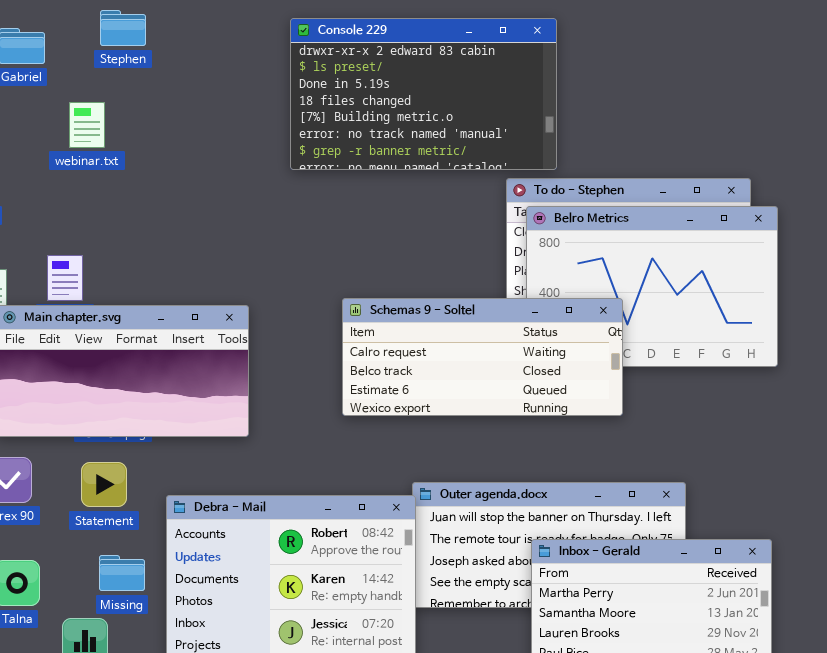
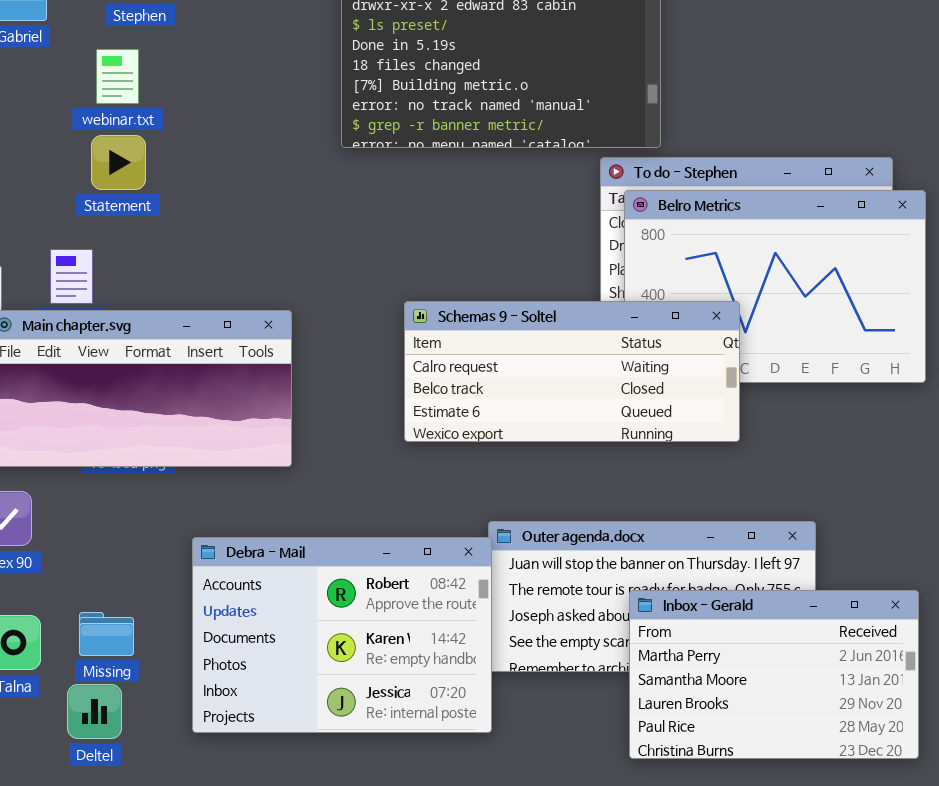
webinar.txt: [69,102,105,148] -> [96,49,139,104], moved
Statement: [81,462,127,507] -> [91,135,146,190], moved
Missing: [99,555,145,591] -> [79,612,134,656], moved

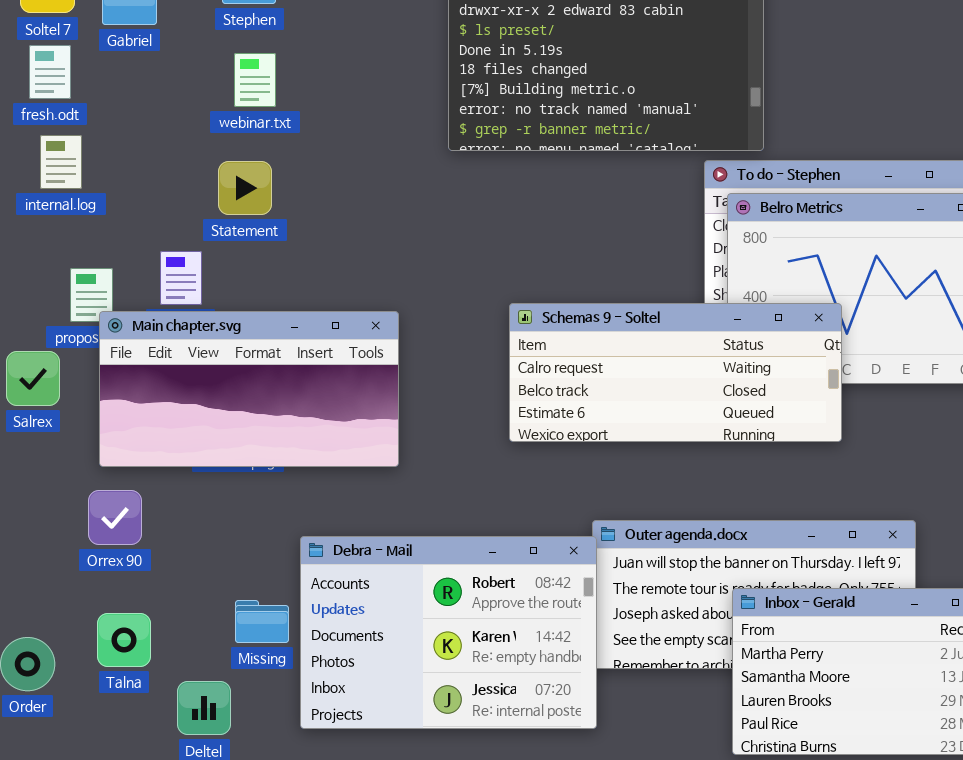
webinar.txt: [96,49,139,104] -> [234,53,276,107], moved
Statement: [91,135,146,190] -> [218,161,272,215], moved
Missing: [79,612,134,656] -> [235,600,289,643], moved

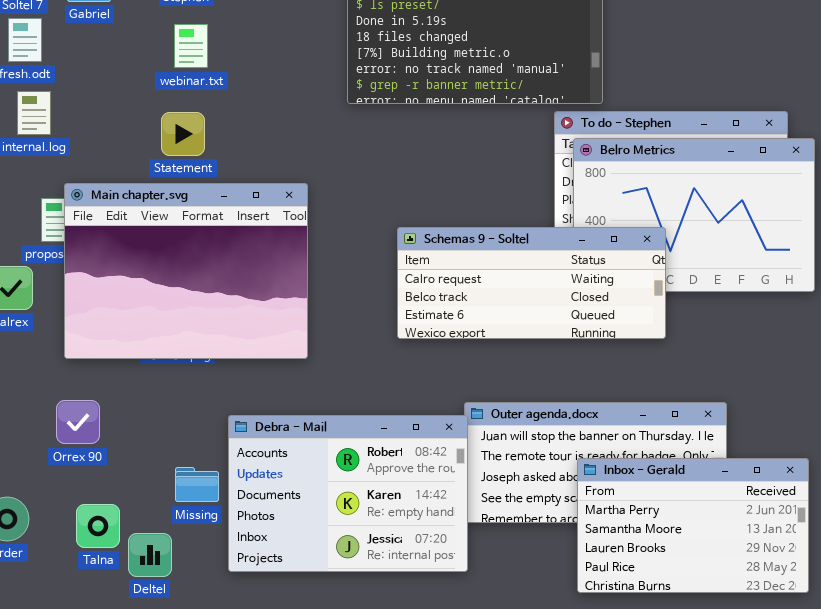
Main chapter.svg: [99,311,399,467] -> [64,183,308,359], resized
Orrex 90: [88,490,142,545] -> [56,400,100,444], moved
Talna: [97,613,151,667] -> [76,504,120,548], moved

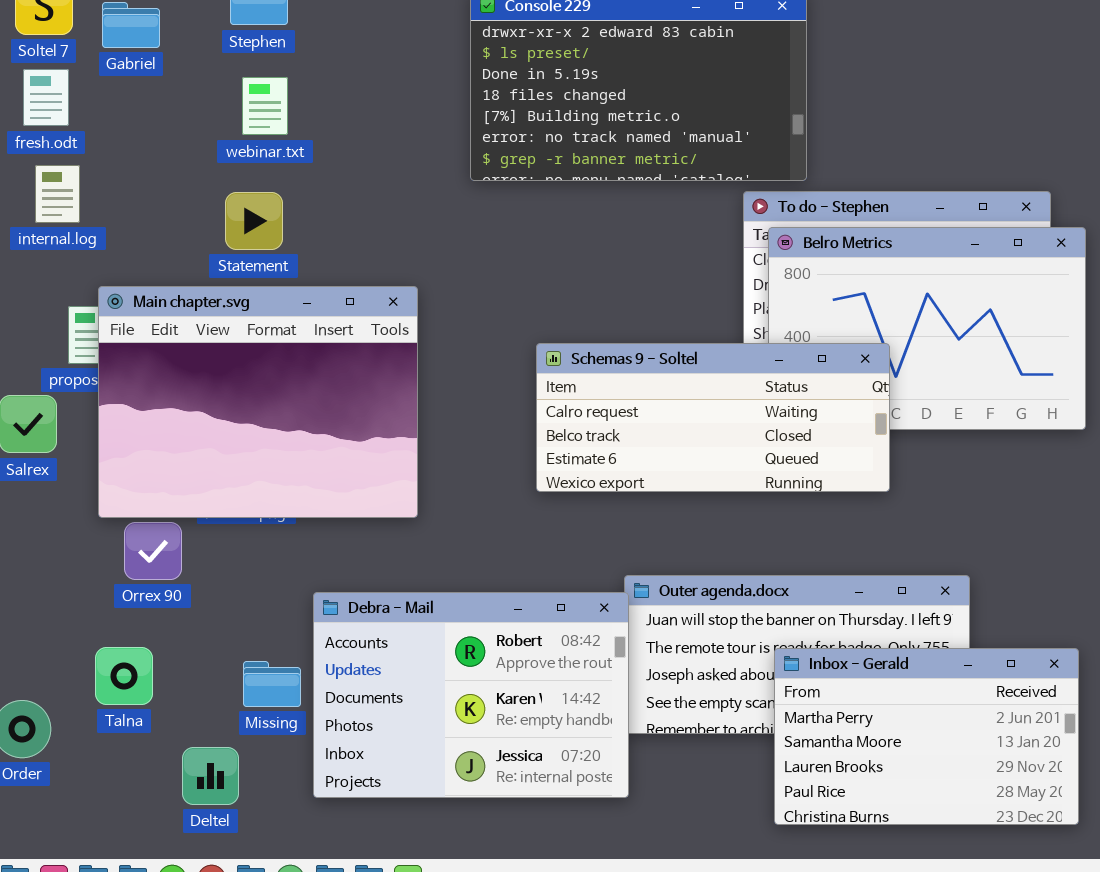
Orrex 90: [56,400,100,444] -> [124,522,182,580], moved
Talna: [76,504,120,548] -> [95,647,153,705], moved

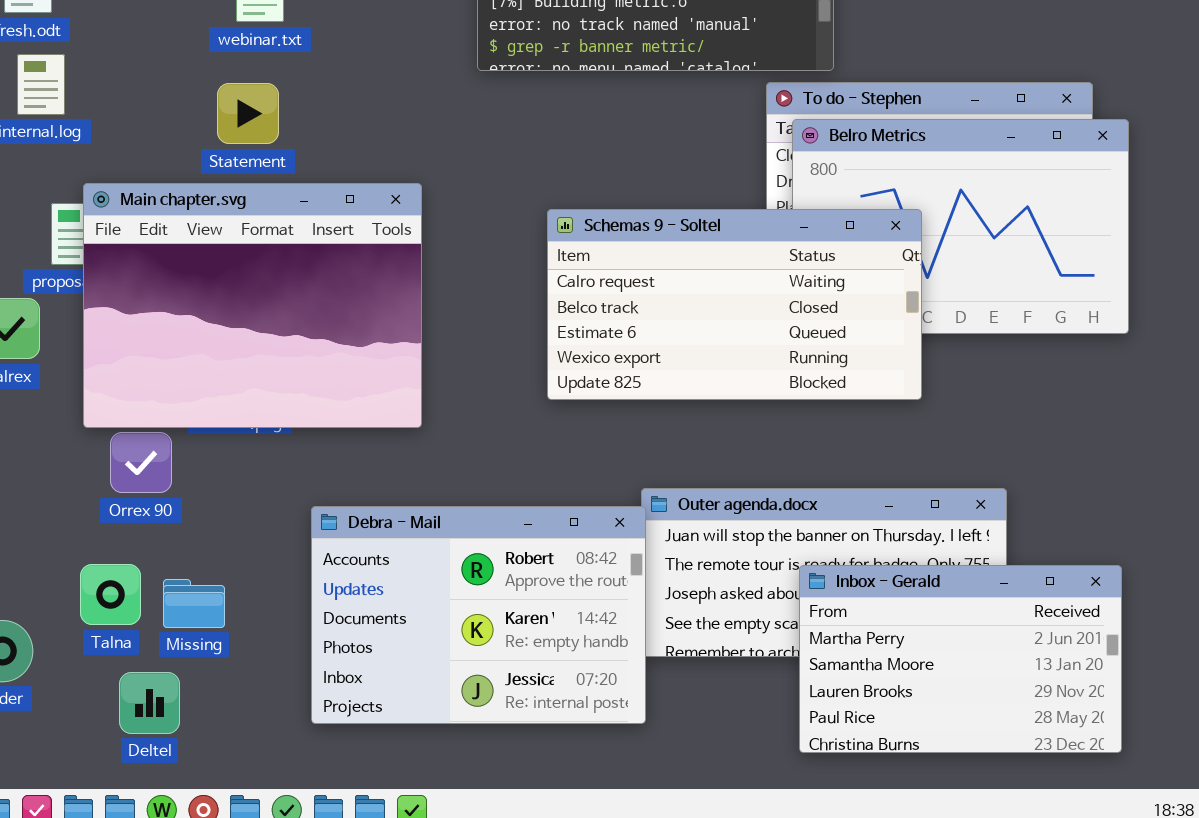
Schemas 9 - Soltel: [536,343,890,492] -> [547,209,922,400], resized
Missing: [243,661,301,707] -> [163,579,225,628], moved
Deltel: [182,747,239,805] -> [119,672,180,734], moved

